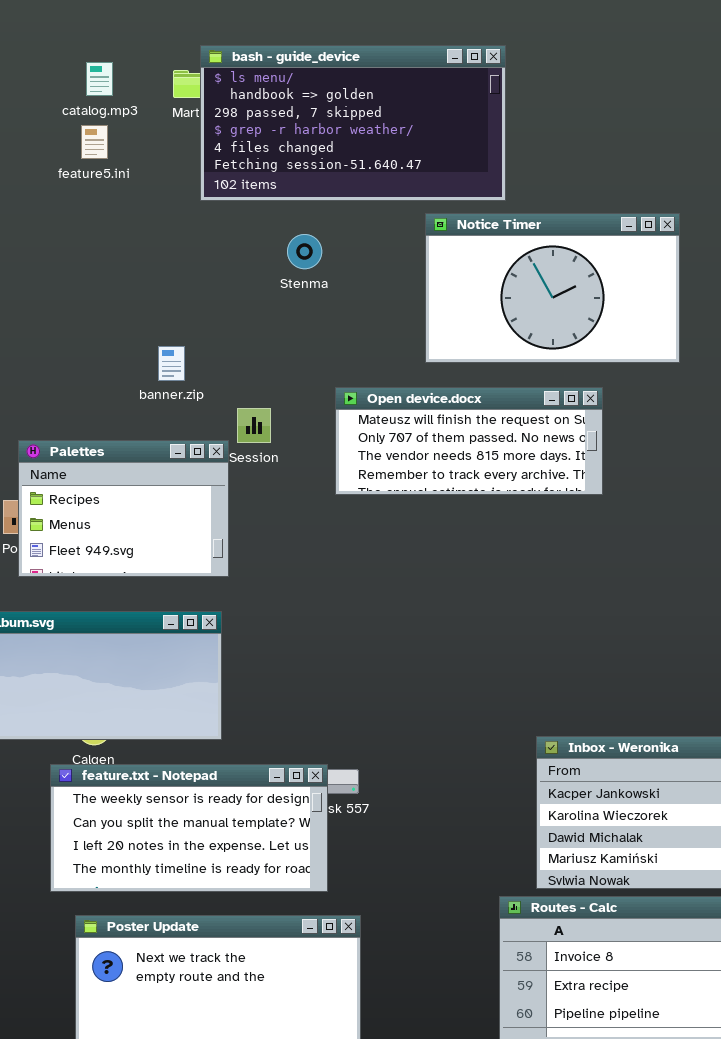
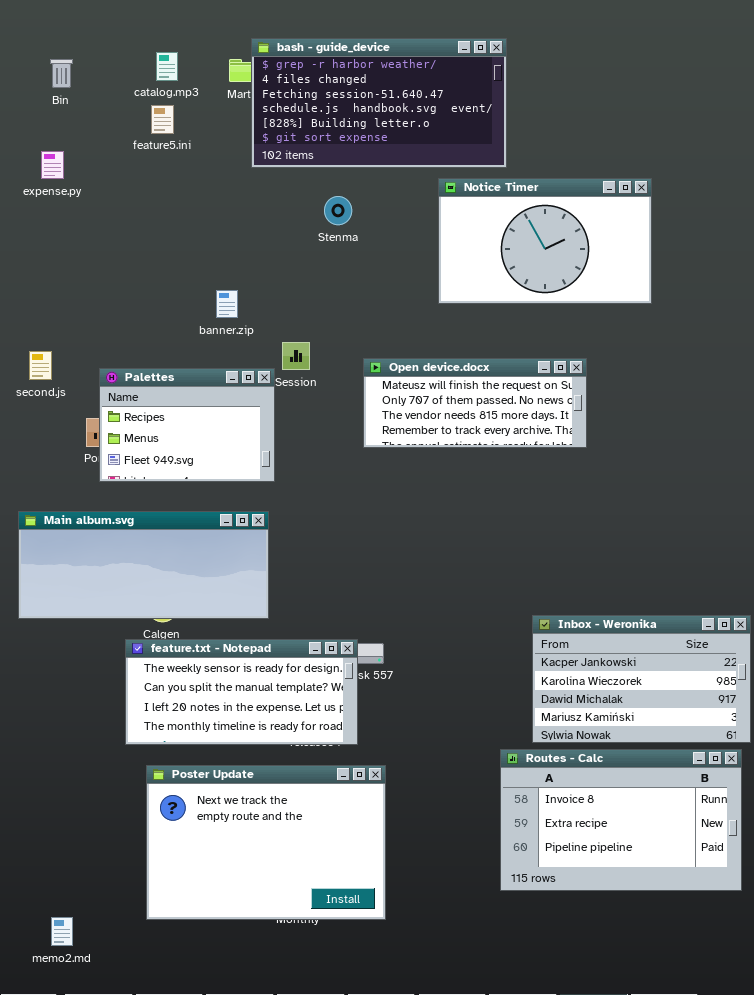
bash - guide_device: [200,45,506,201] -> [251,38,507,168], scrolled down 3 rows
Open device.docx: [335,387,603,495] -> [363,358,587,448], moved

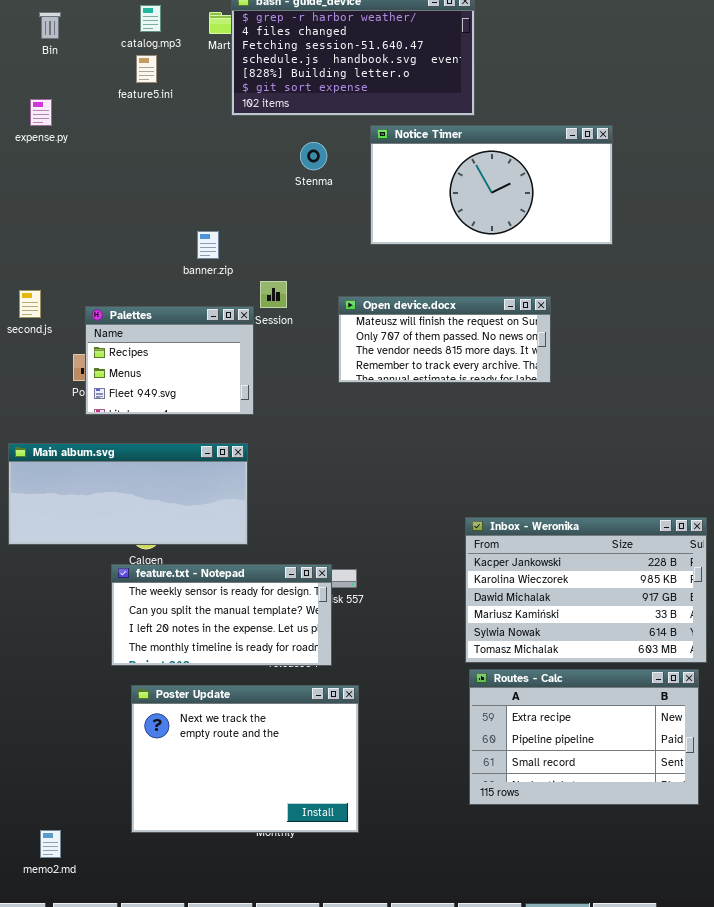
Notice Timer: [438,178,652,304] -> [370,125,613,245], resized
Inbox - Weronika: [532,615,751,743] -> [465,517,707,663], resized
Routes - Calc: [500,749,742,891] -> [469,669,699,805], scrolled down 1 row

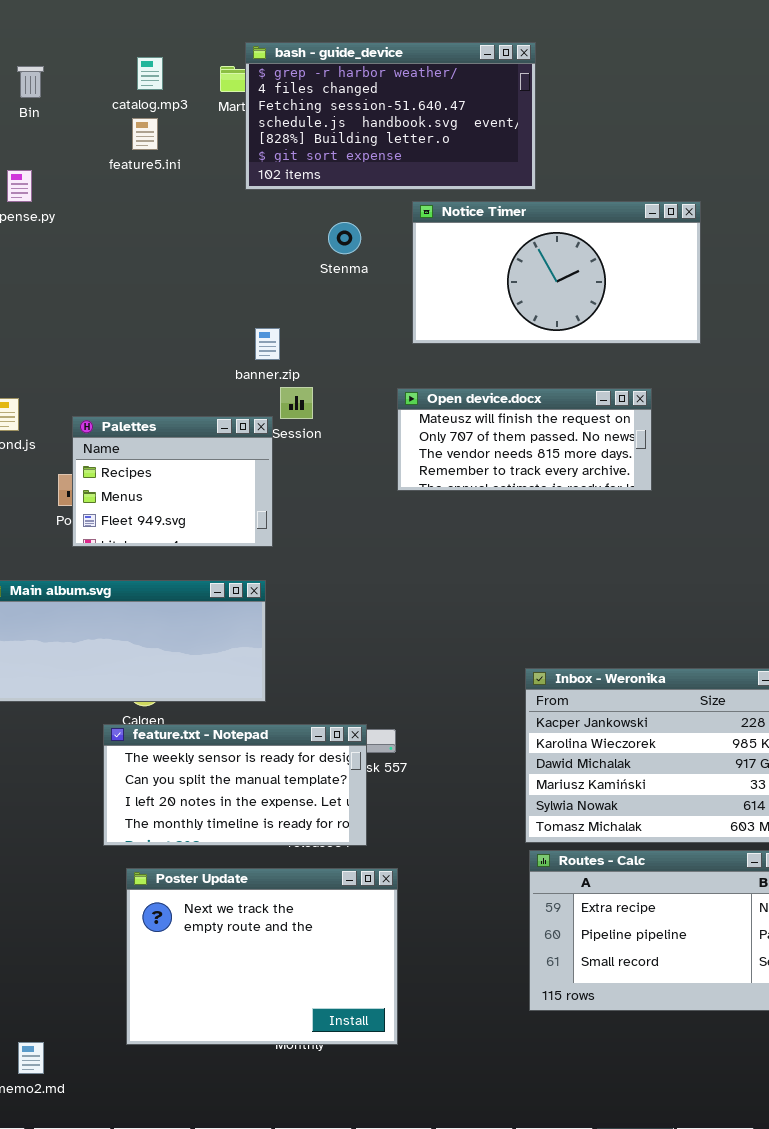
banner.zip: [197,231,219,259] -> [255,328,280,360], moved
Open device.docx: [338,296,551,383] -> [397,388,652,491], moved

